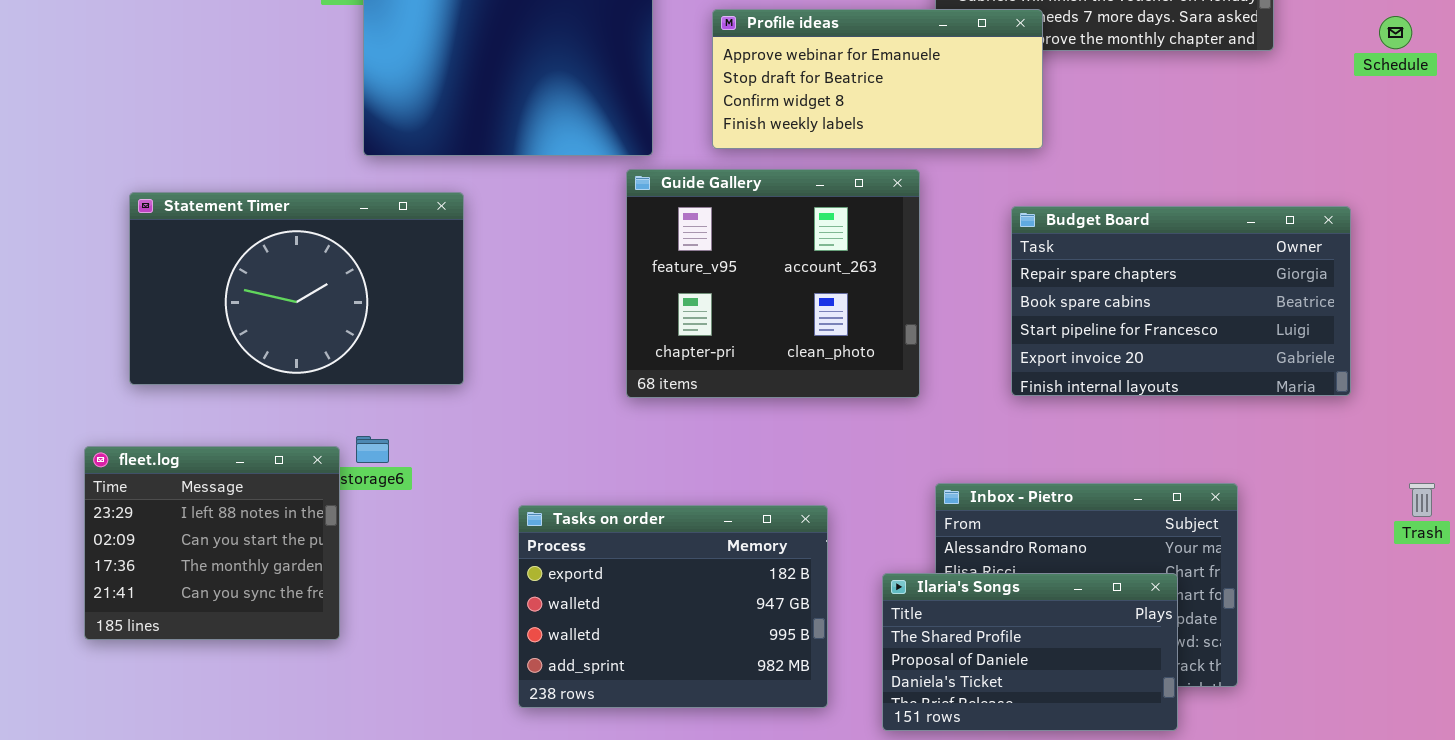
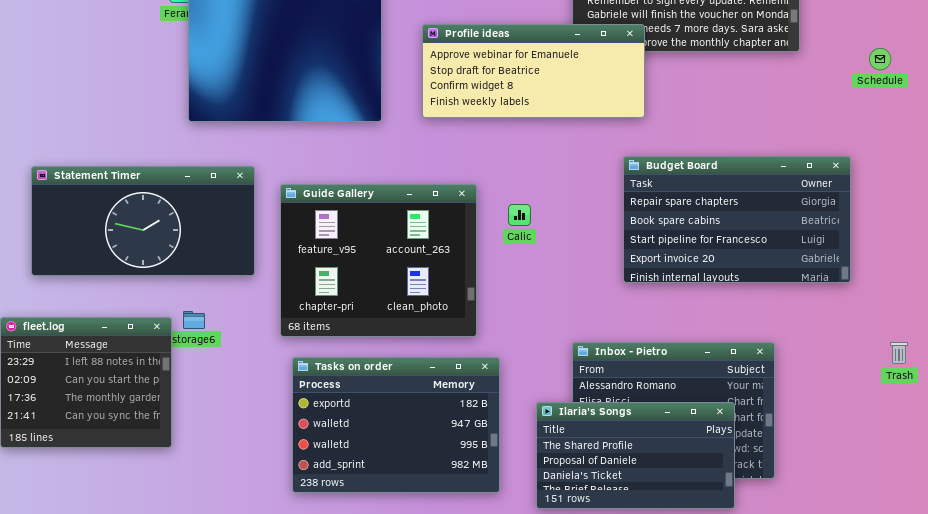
Schedule: [1379,16,1412,49] -> [869,48,891,70], moved
Guide Gallery: [626,169,920,398] -> [280,184,477,337], moved
Statement Timer: [129,192,464,385] -> [31,166,255,276], resized

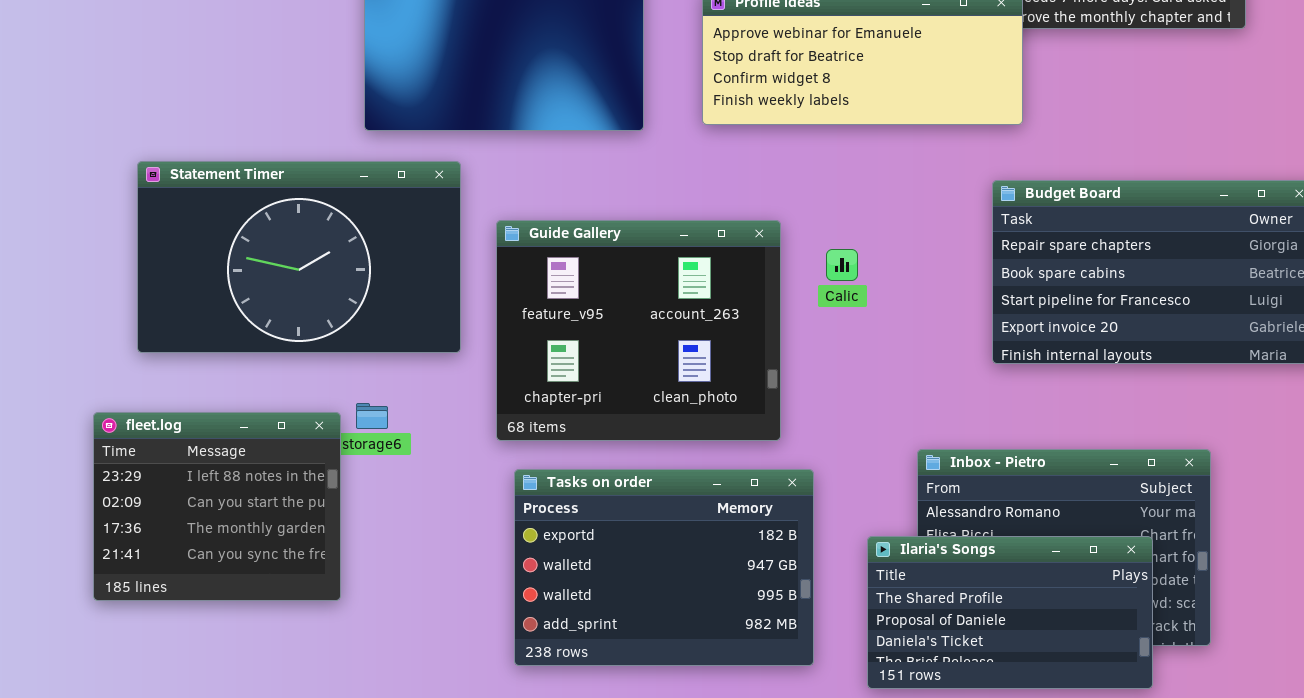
Statement Timer: [31,166,255,276] -> [137,161,461,353], resized

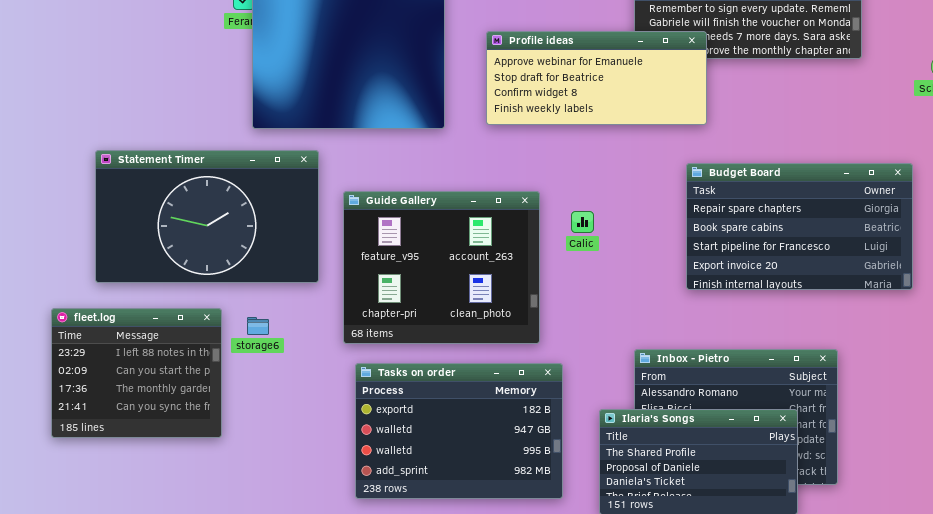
fleet.log: [93,412,341,601] -> [51,308,222,438], moved

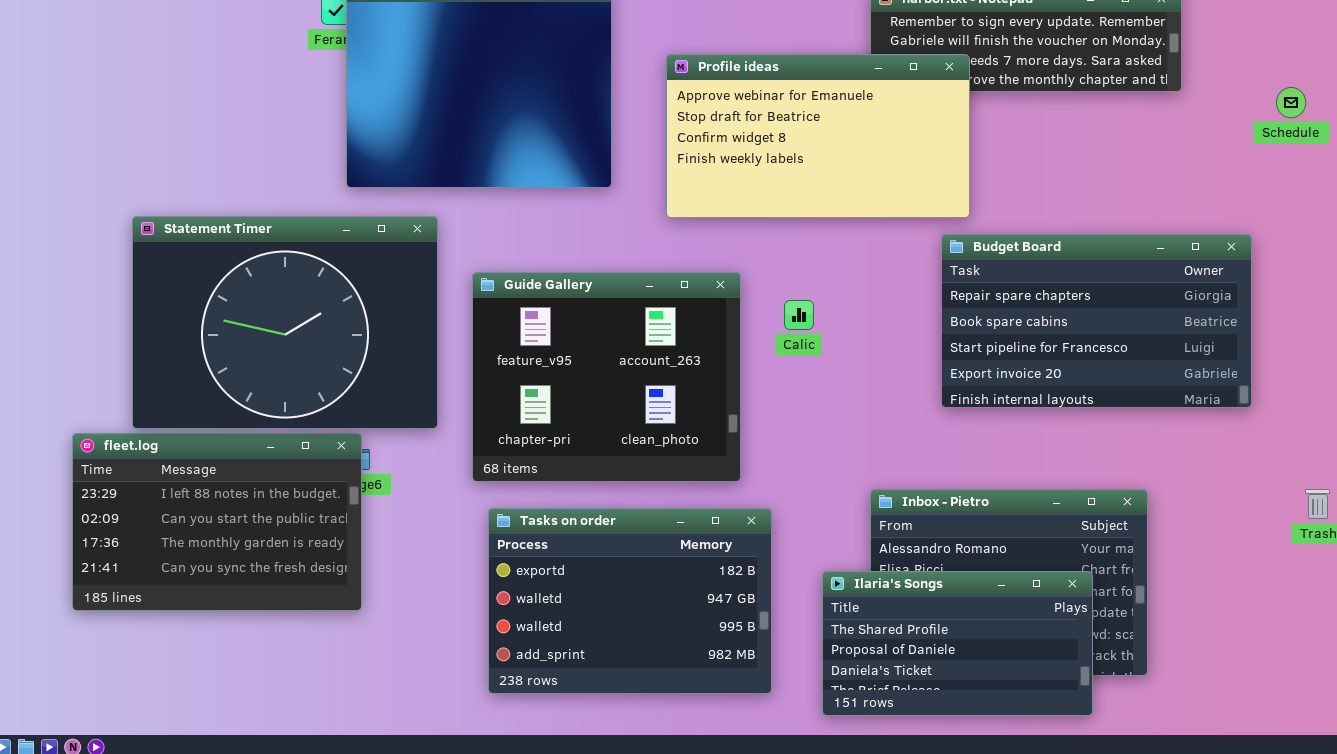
Profile ideas: [486,31,707,125] -> [666,54,970,218], resized
Statement Timer: [95,150,319,283] -> [132,216,438,429], resized
fleet.log: [51,308,222,438] -> [72,433,362,611], resized

